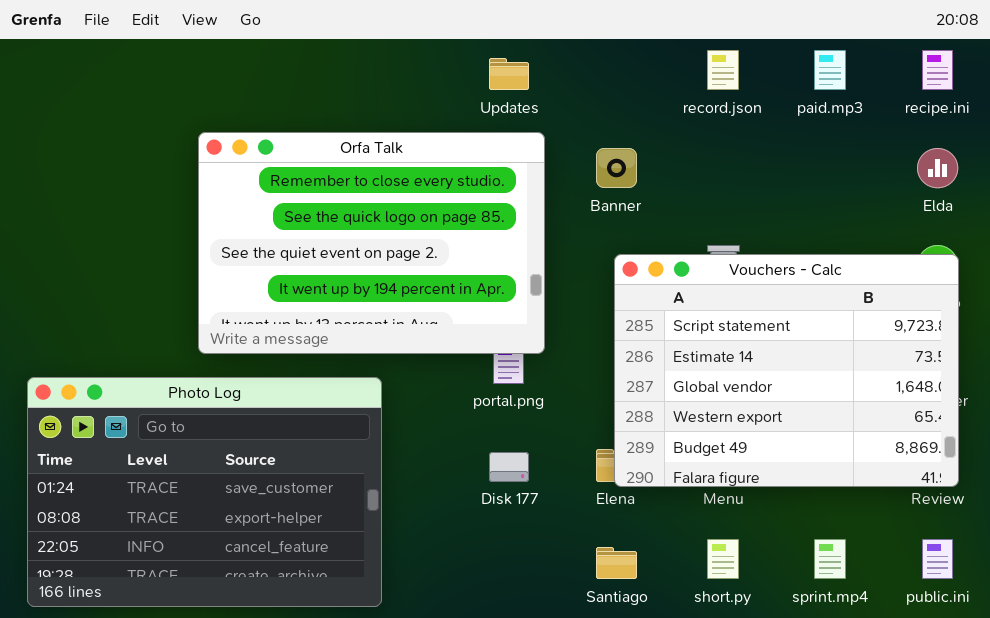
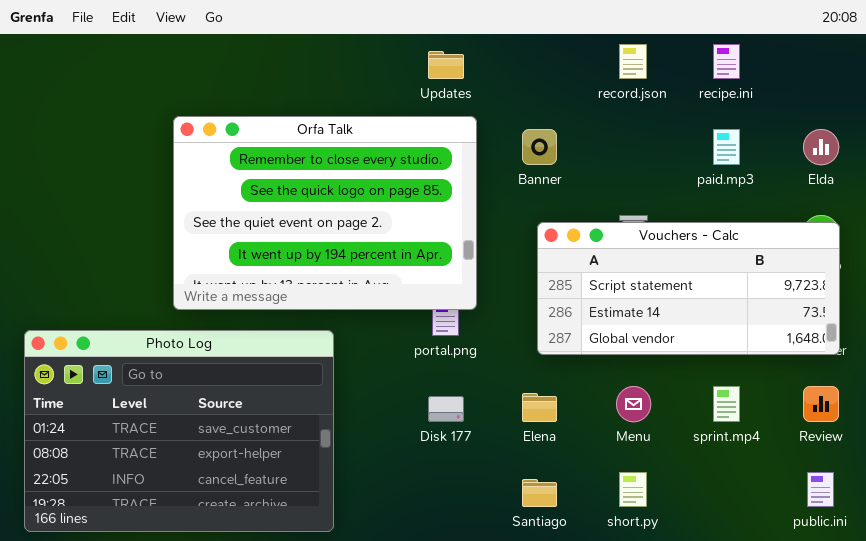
paid.mp3: [814,50,846,90] -> [713,129,740,165], moved
recipe.ini: [922,50,953,90] -> [713,44,740,79], moved
Vouchers - Calc: [614,254,959,487] -> [537,222,840,355], resized
sprint.mp4: [814,539,846,579] -> [713,386,740,422], moved

